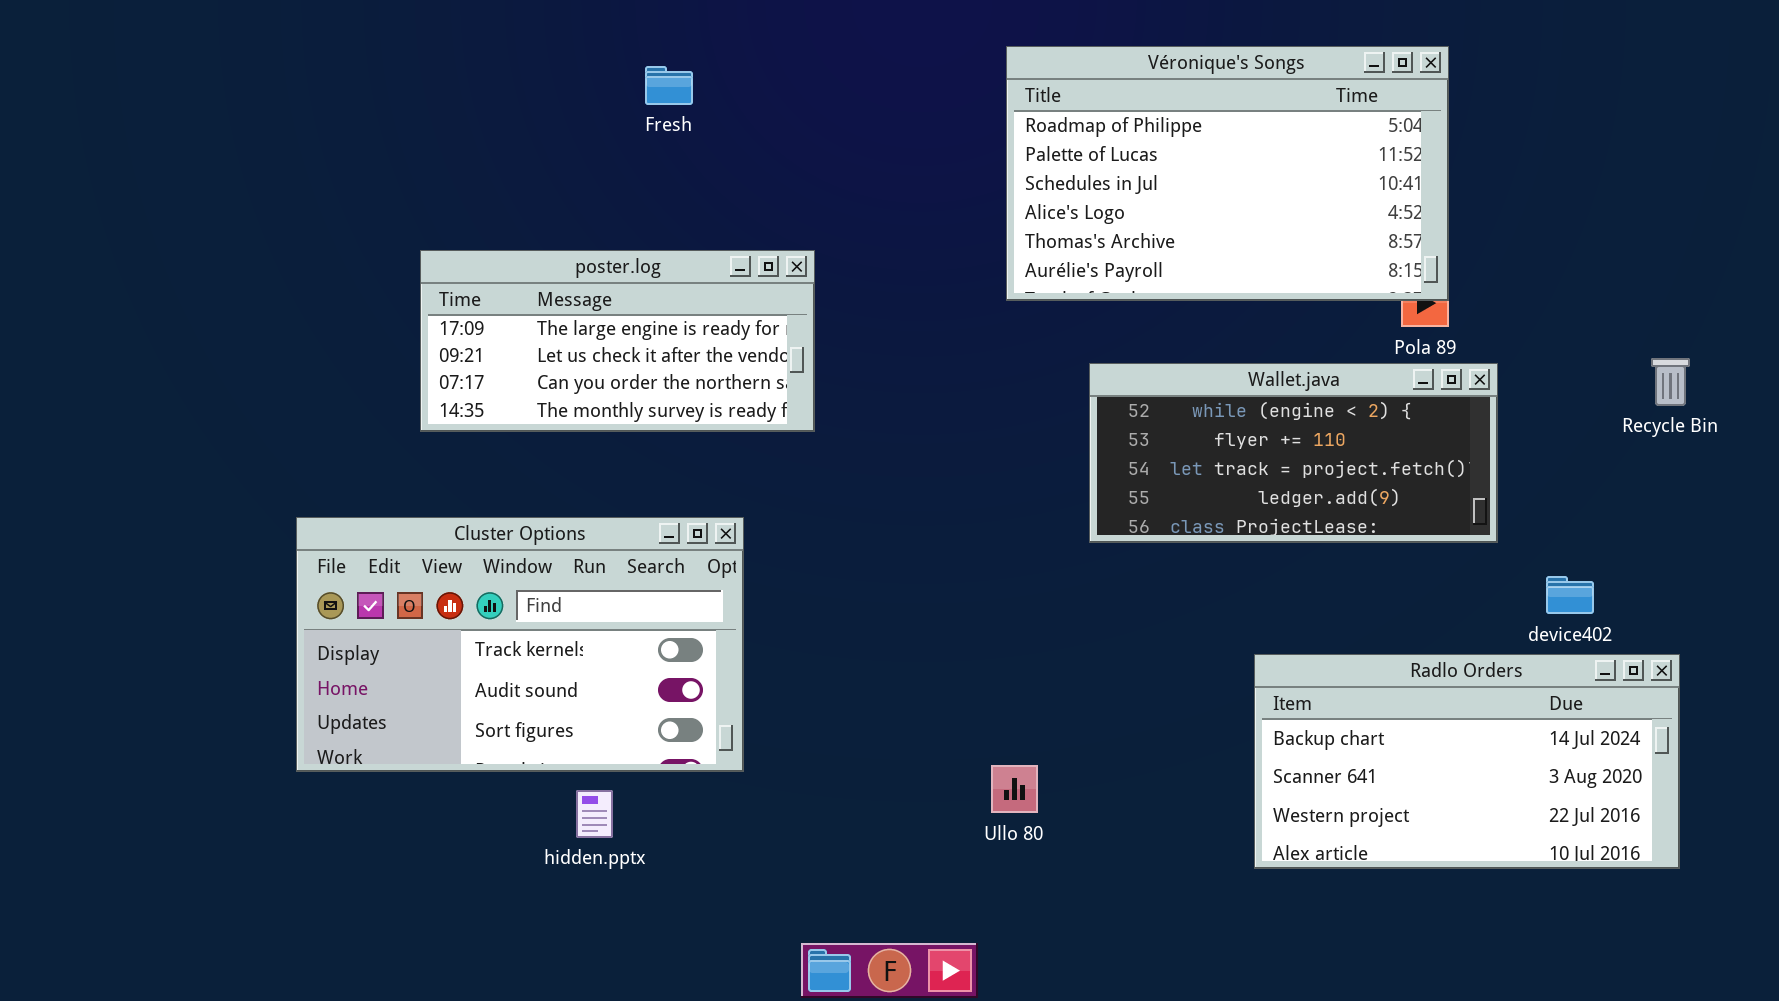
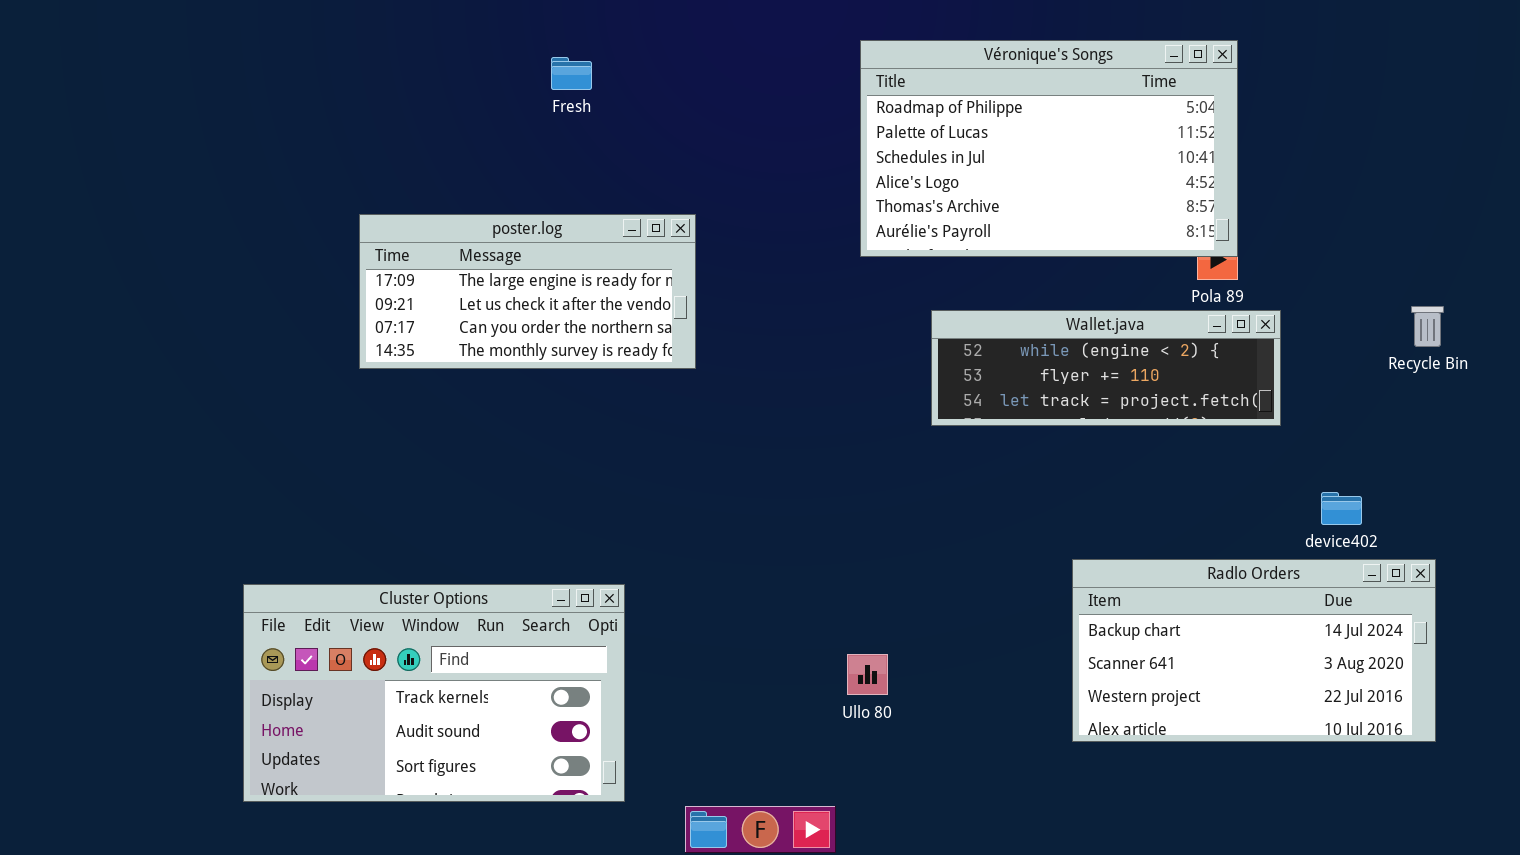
Wallet.java: [1089,363,1498,543] -> [931,310,1281,426], resized
Cluster Options: [296,517,744,772] -> [243,584,625,802], moved

